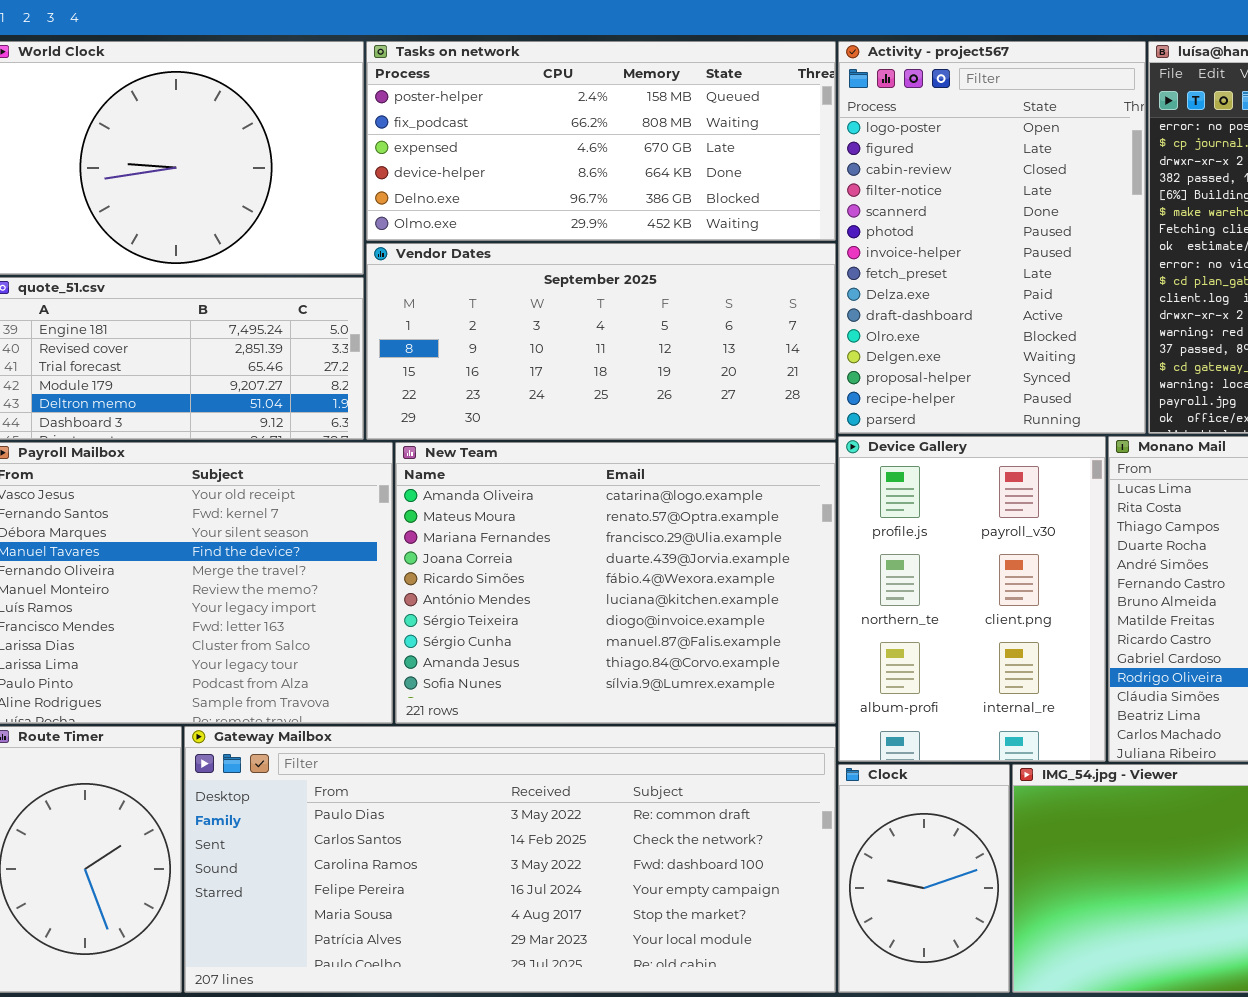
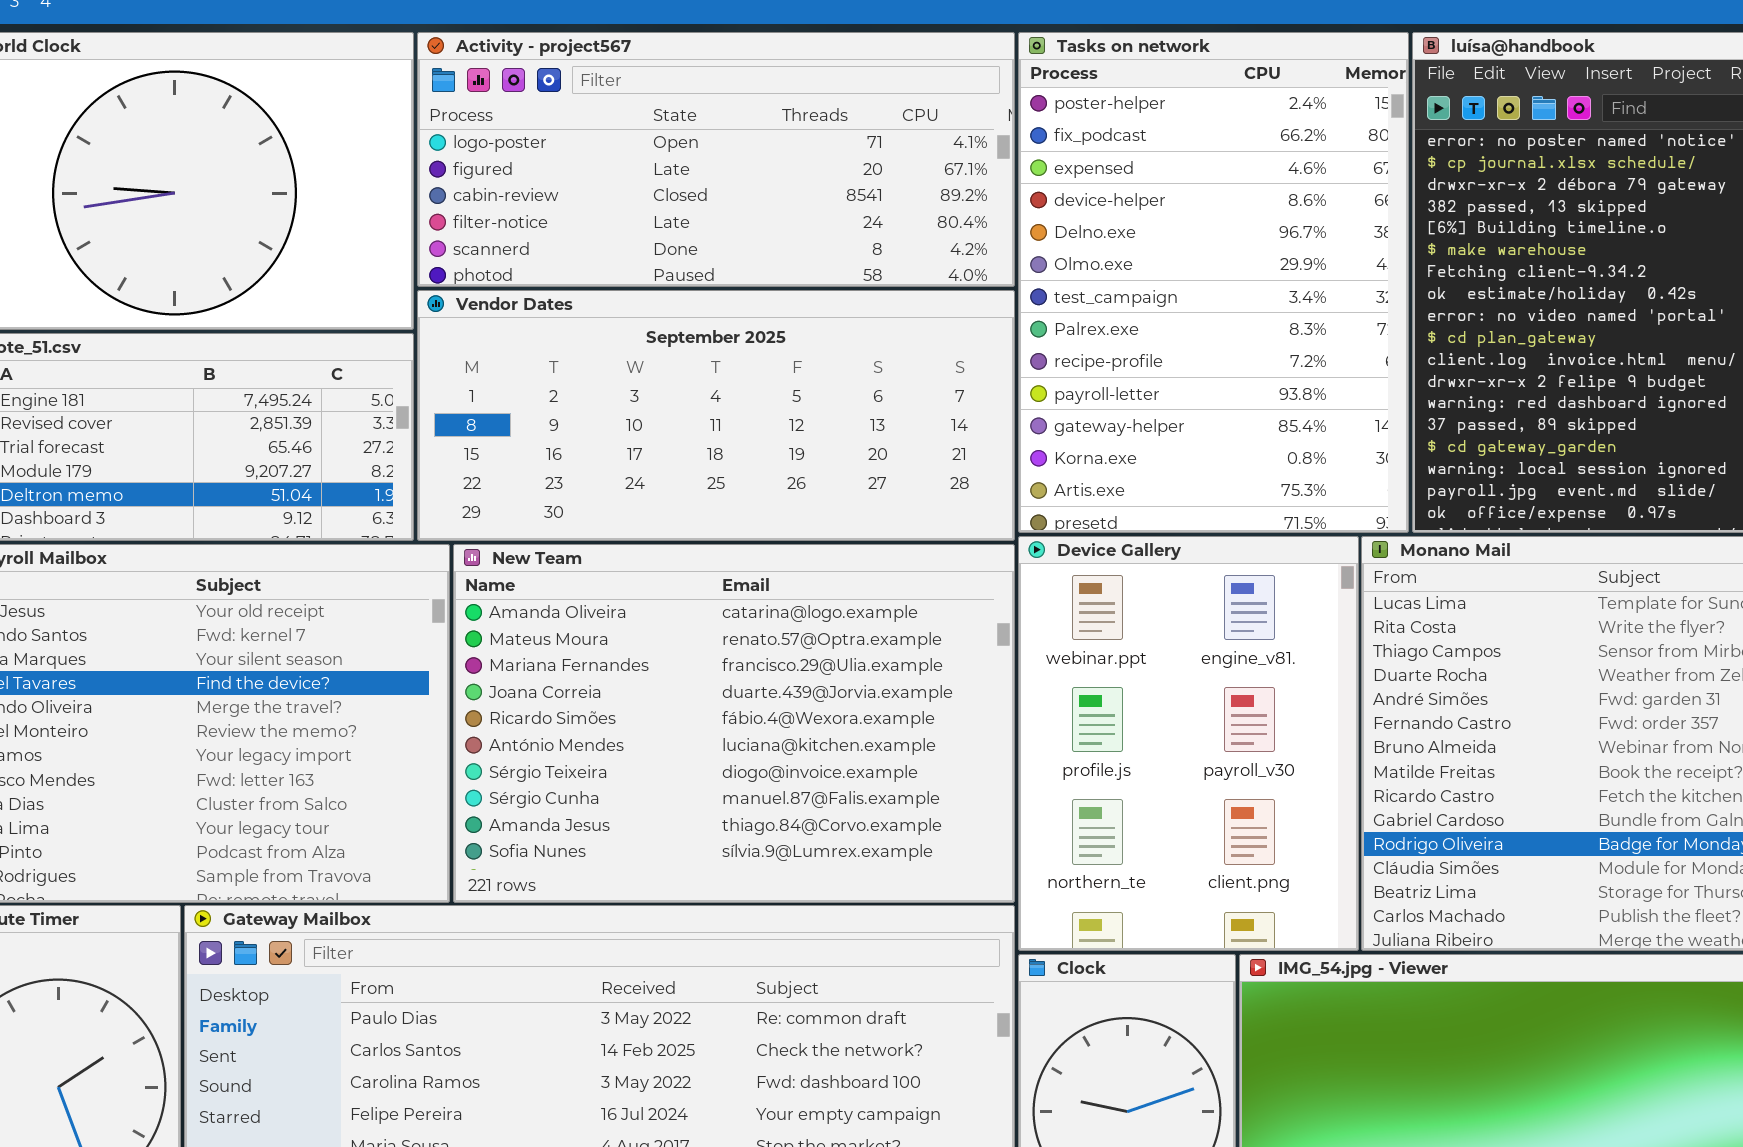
Tasks on network: [366,41,836,241] -> [1018,32,1409,533], moved, resized
Activity - project567: [838,41,1146,434] -> [417,32,1015,287], moved, resized
Device Gallery: [838,436,1106,762] -> [1018,536,1359,951], scrolled up 1 row

